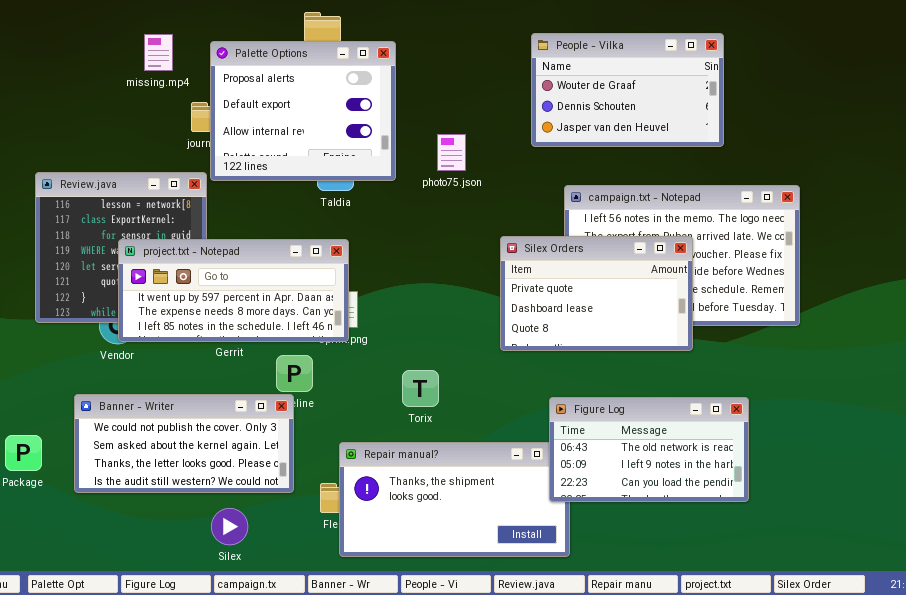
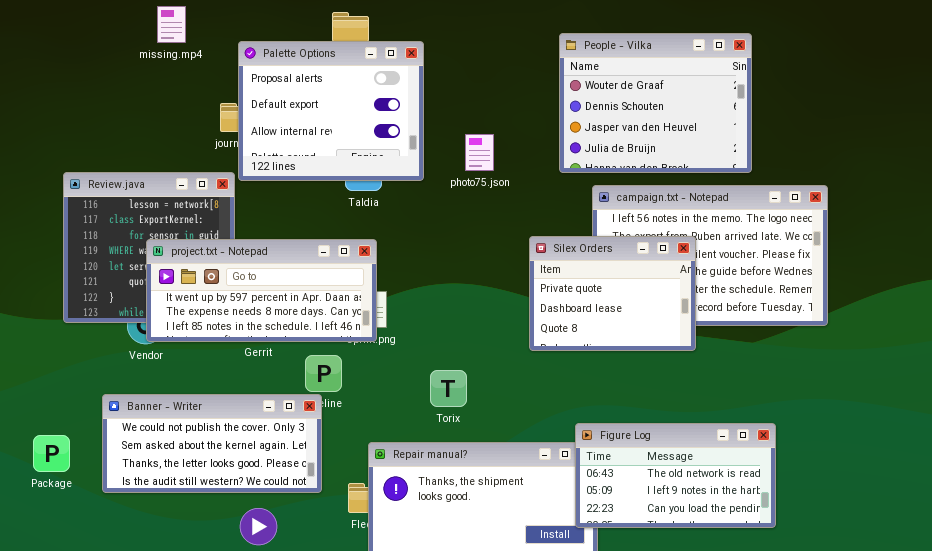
People - Vilka: [531,33,724,147] -> [559,33,752,173], resized
missing.mp4: [144,34,173,71] -> [157,6,186,43], moved
Silex Orders: [500,236,693,351] -> [529,236,696,351], resized
Figure Log: [549,397,749,502] -> [575,423,776,528], moved

